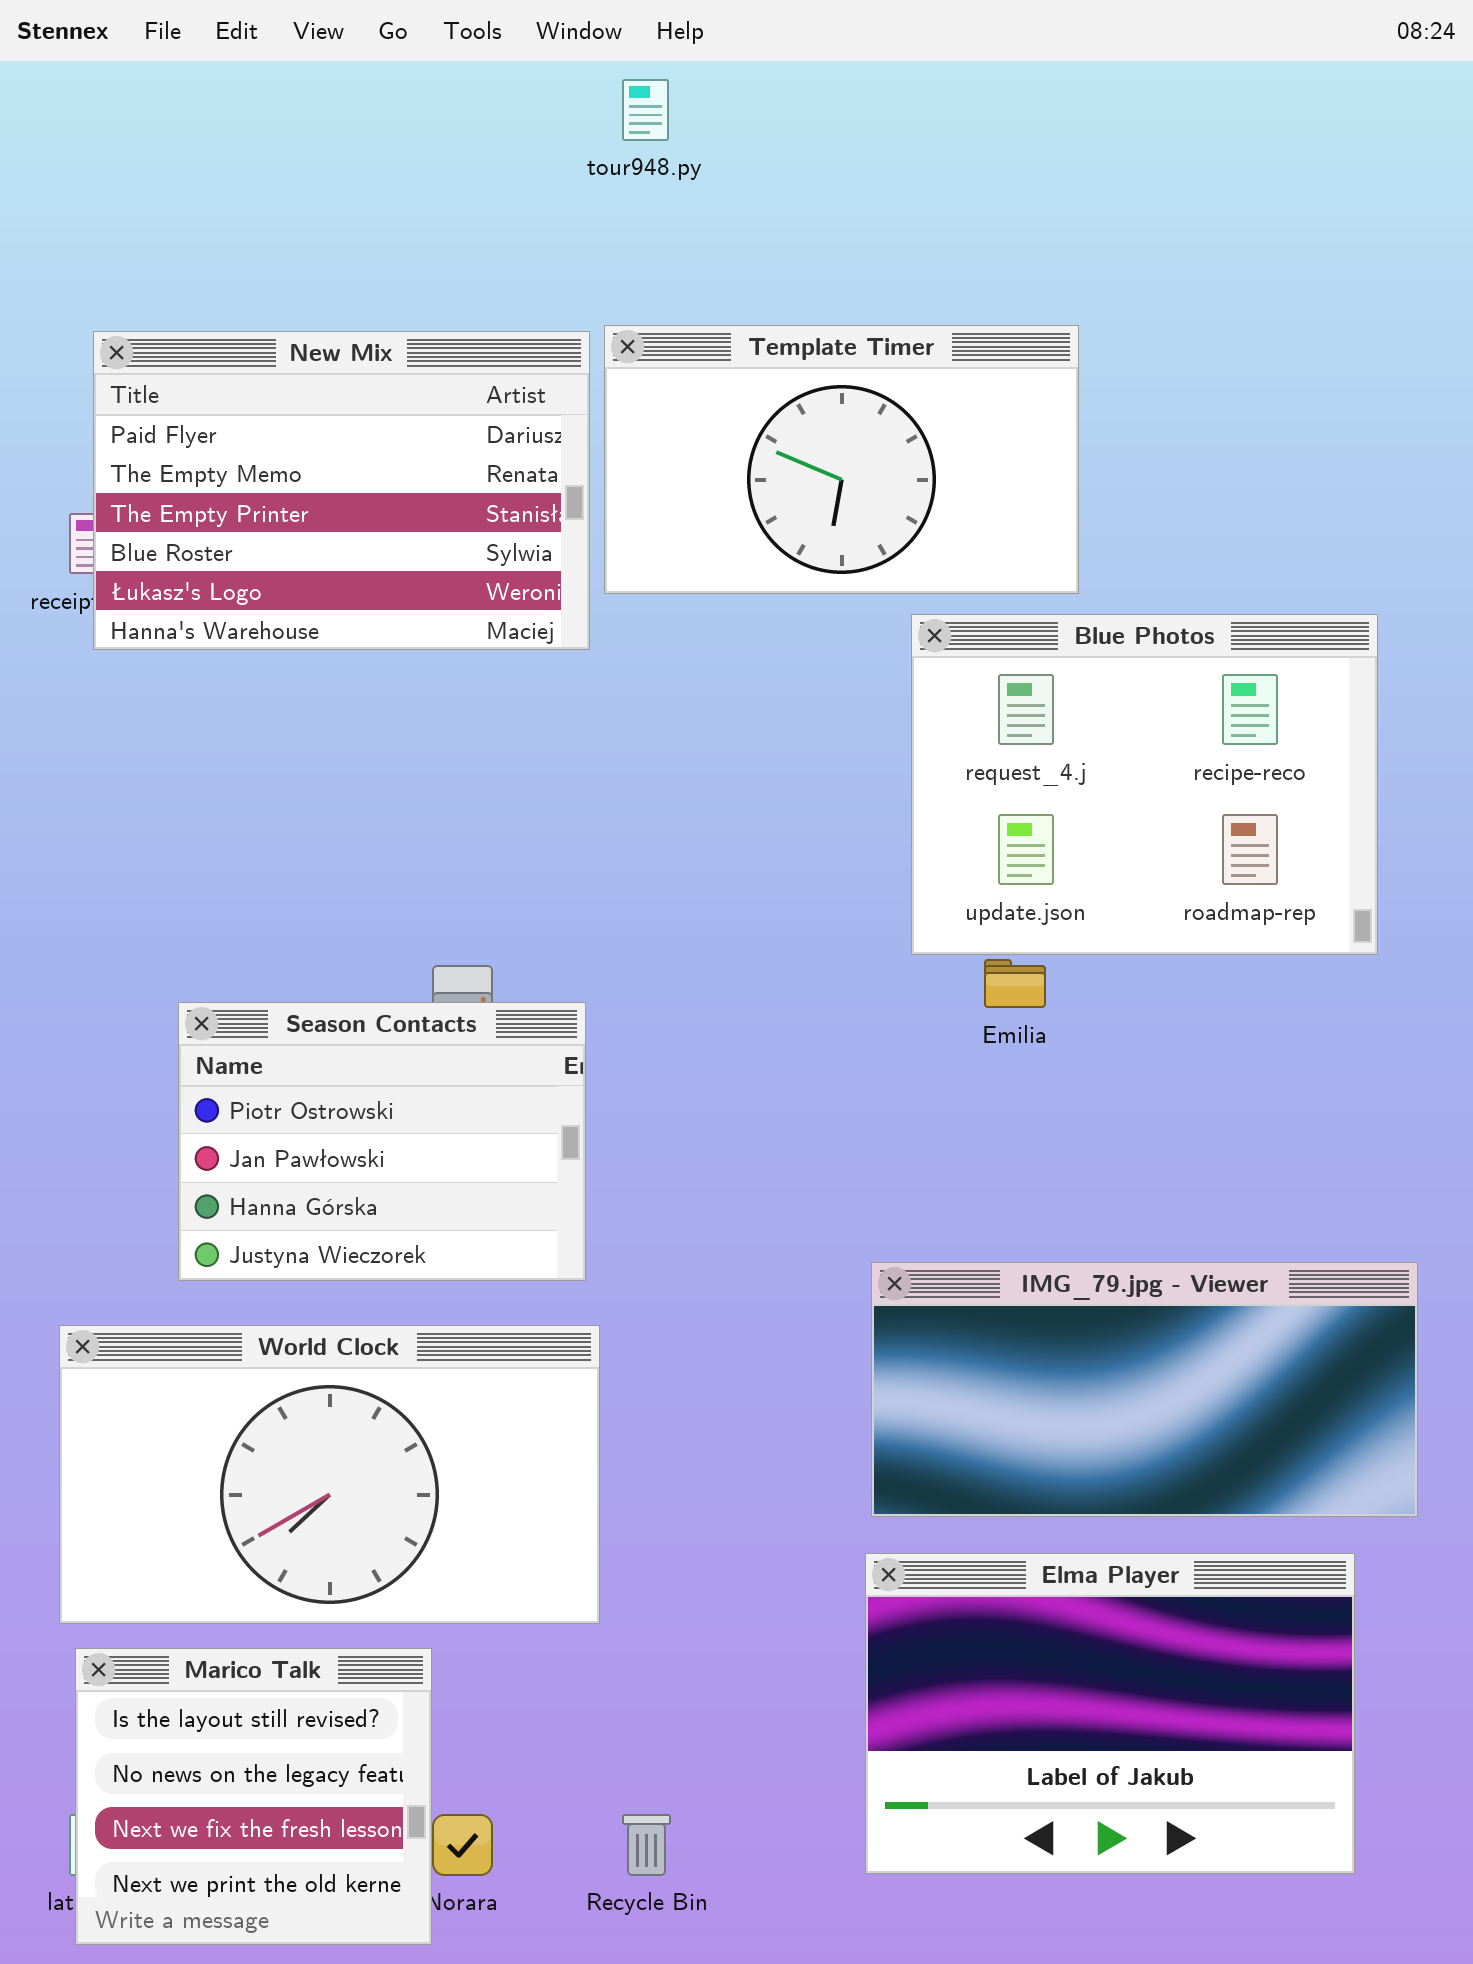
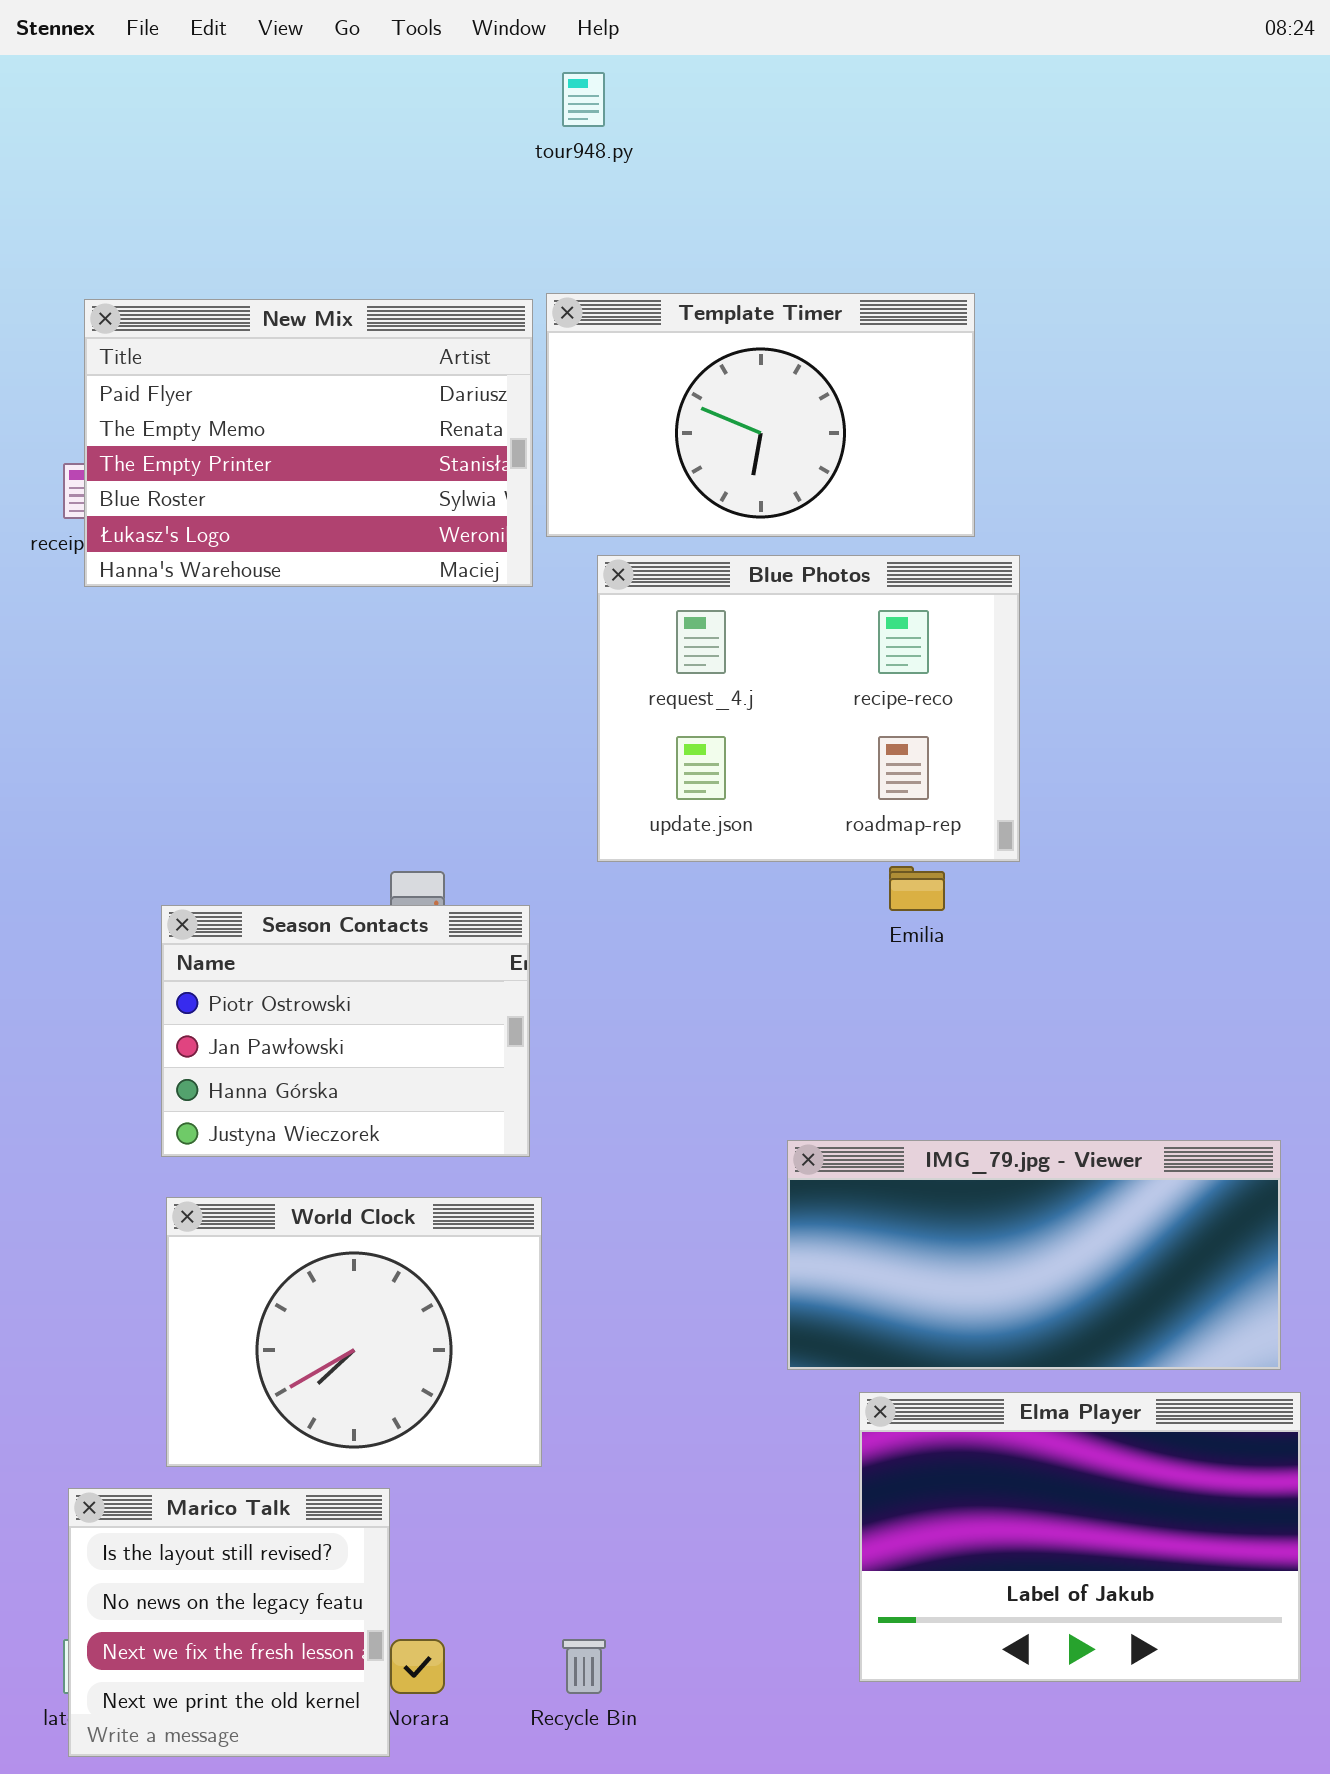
Blue Photos: [911,614,1378,955] -> [597,555,1020,862], moved
World Clock: [59,1325,600,1624] -> [166,1197,542,1467], resized
Elma Player: [865,1553,1355,1874] -> [859,1392,1301,1682], moved

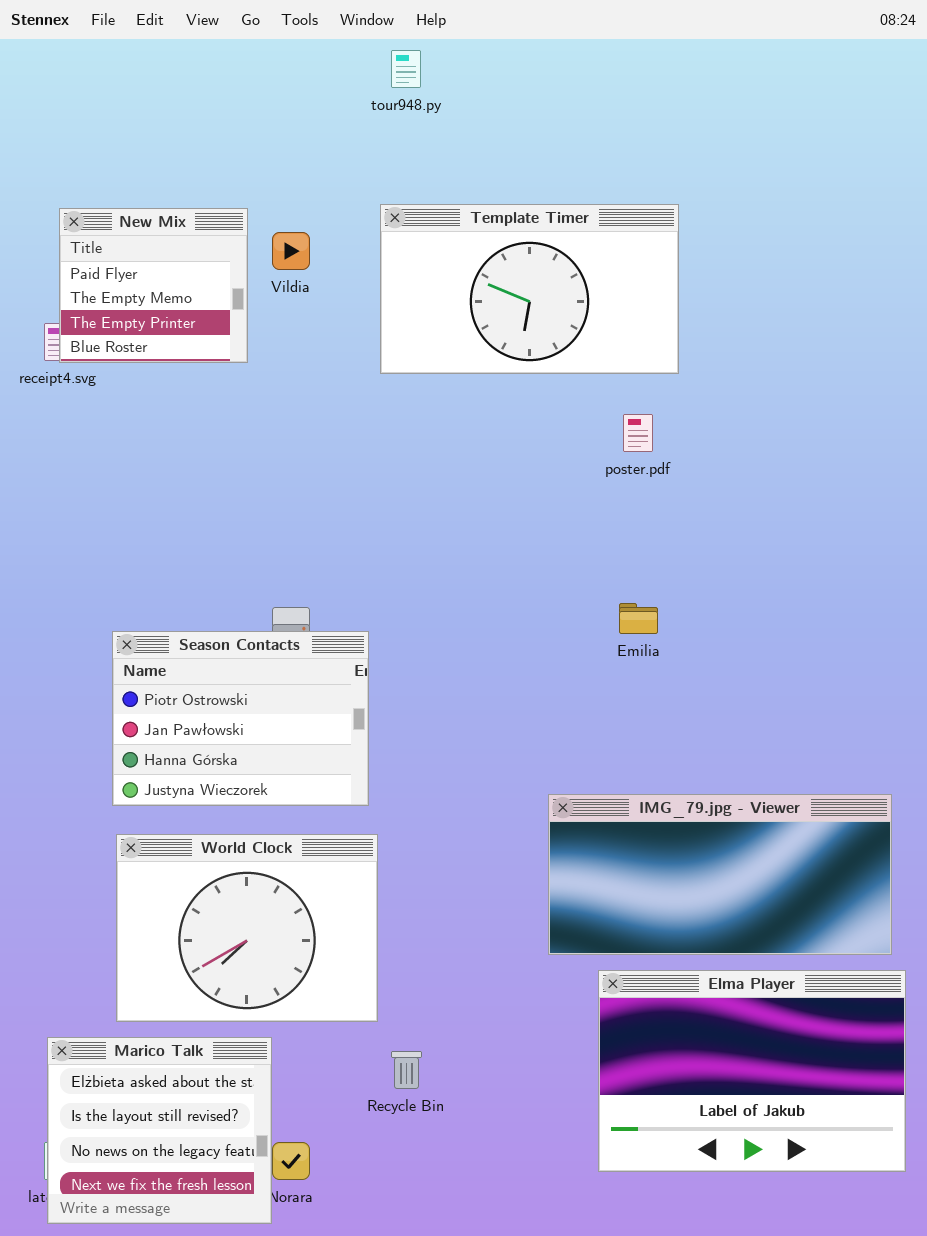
New Mix: [84,299,533,587] -> [59,208,248,363], resized
Blue Photos: [597,555,1020,862] -> none, closed
Marico Talk: [68,1488,390,1757] -> [47,1037,272,1224], scrolled up 1 row
Recycle Bin: [562,1639,606,1694] -> [391,1051,422,1089], moved

